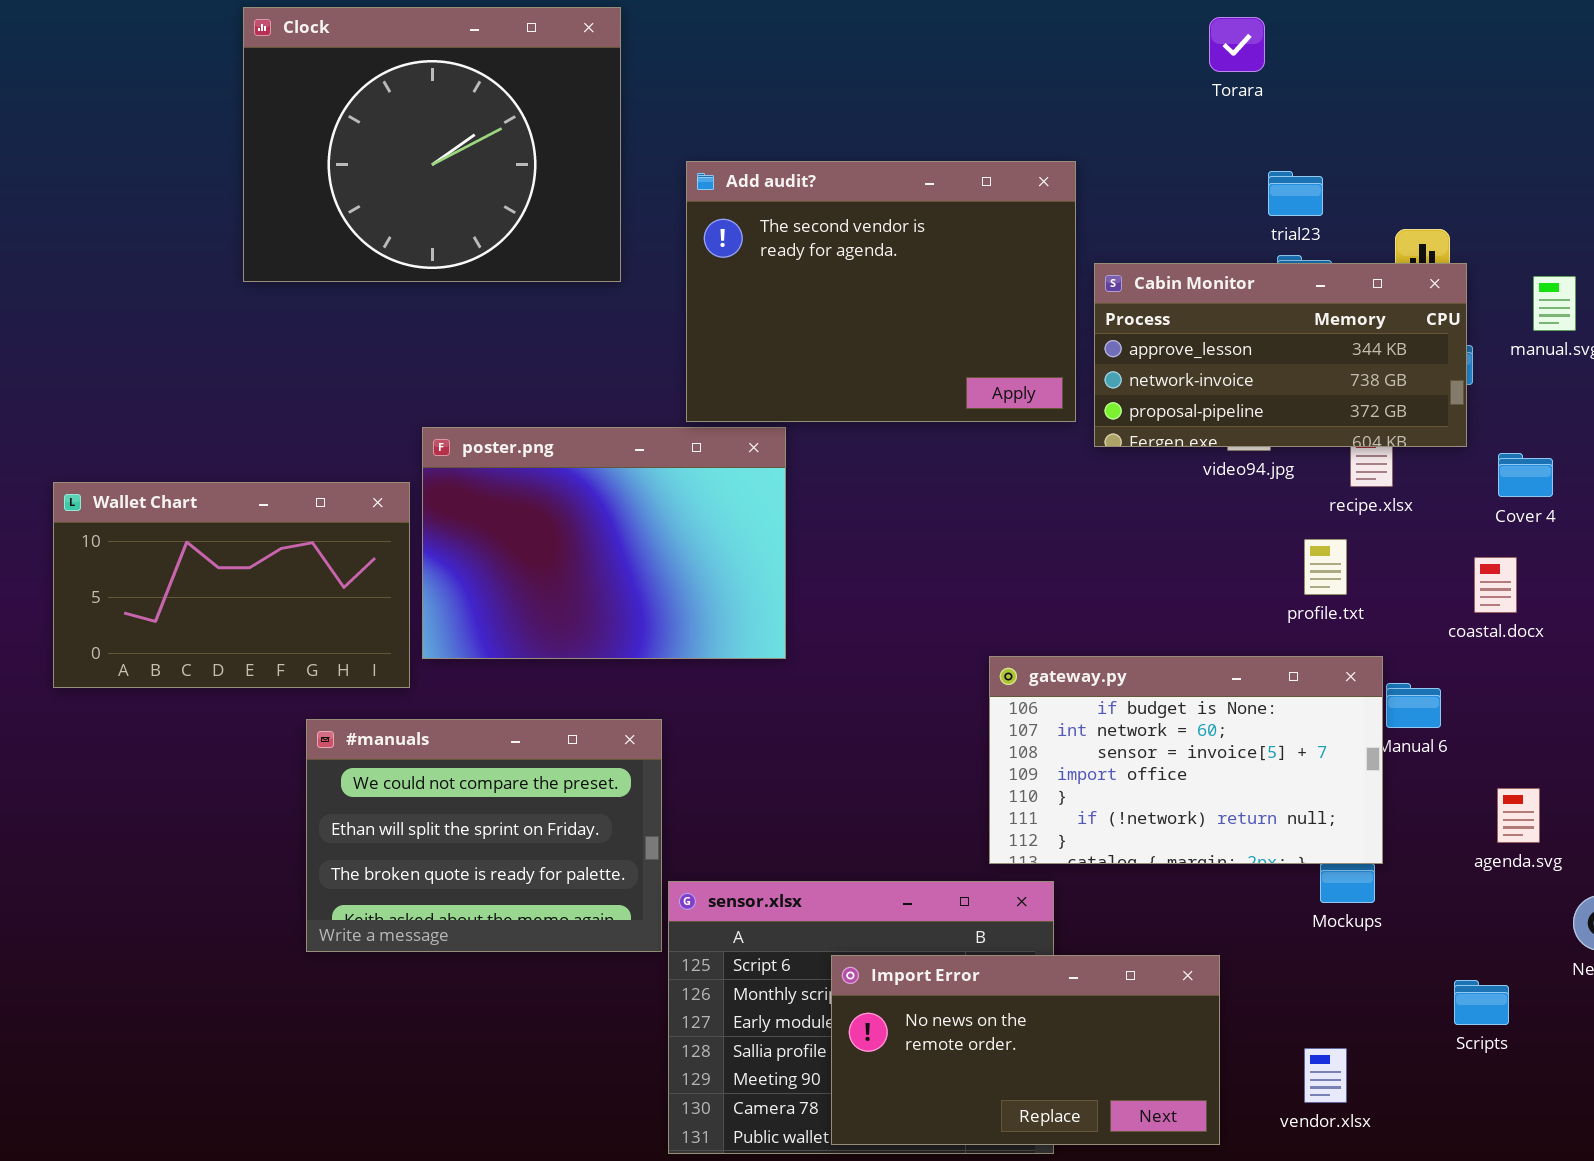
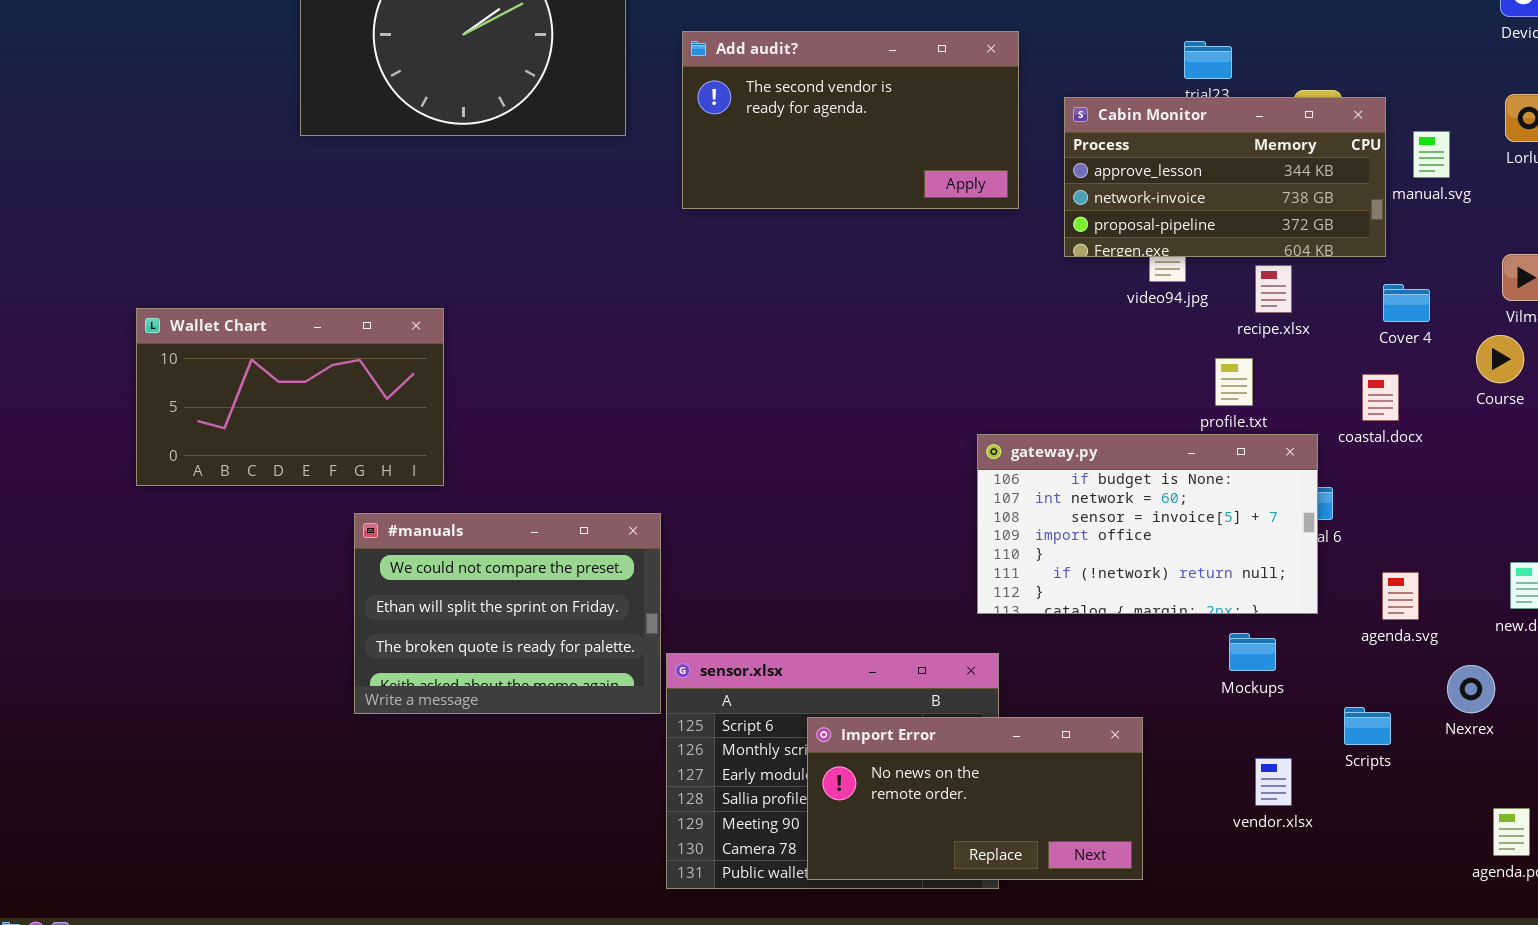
Add audit?: [686,161,1076,422] -> [682,31,1019,209], resized
Cabin Monitor: [1094,263,1467,447] -> [1064,97,1386,257], moved
poster.png: [422,427,786,659] -> none, closed
gateway.py: [989,656,1383,864] -> [977,434,1318,614], moved
Scripts: [1454,980,1509,1025] -> [1344,707,1391,745], moved
vendor.xlsx: [1304,1048,1347,1103] -> [1255,758,1292,806], moved

